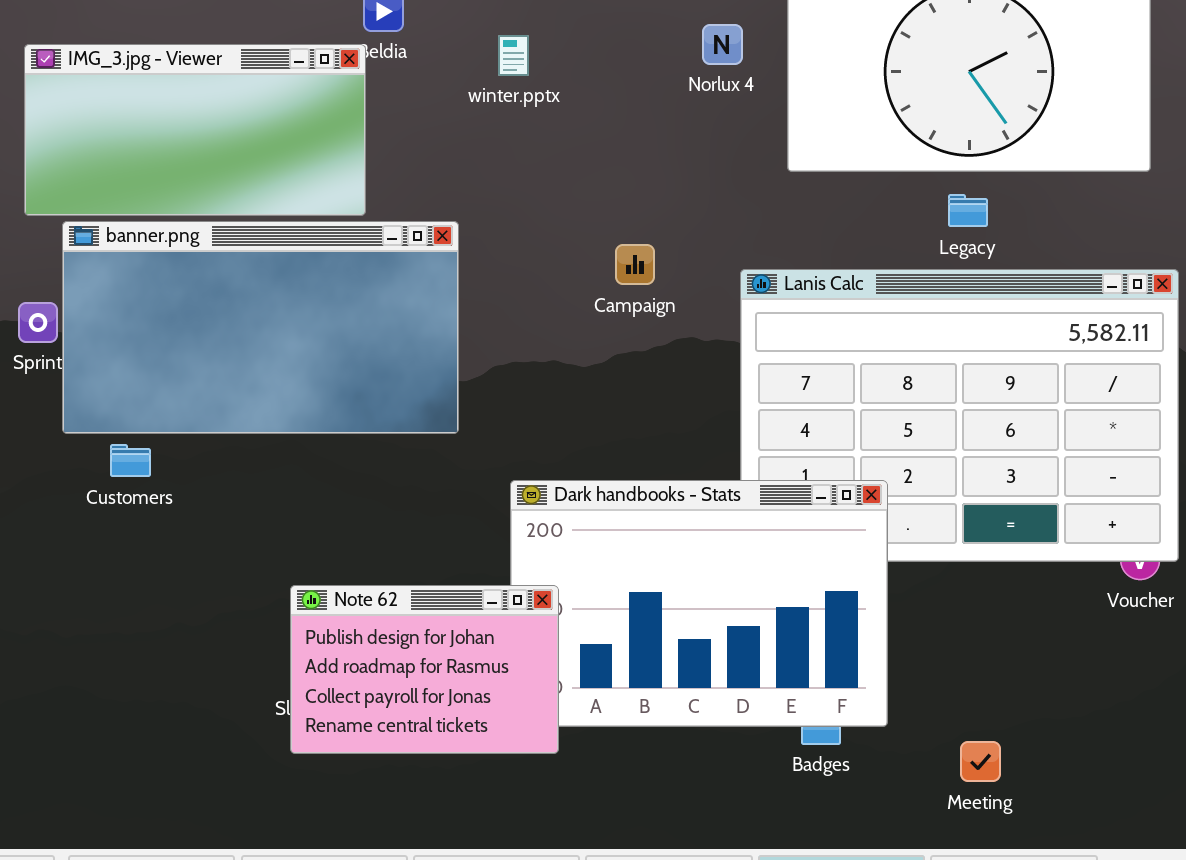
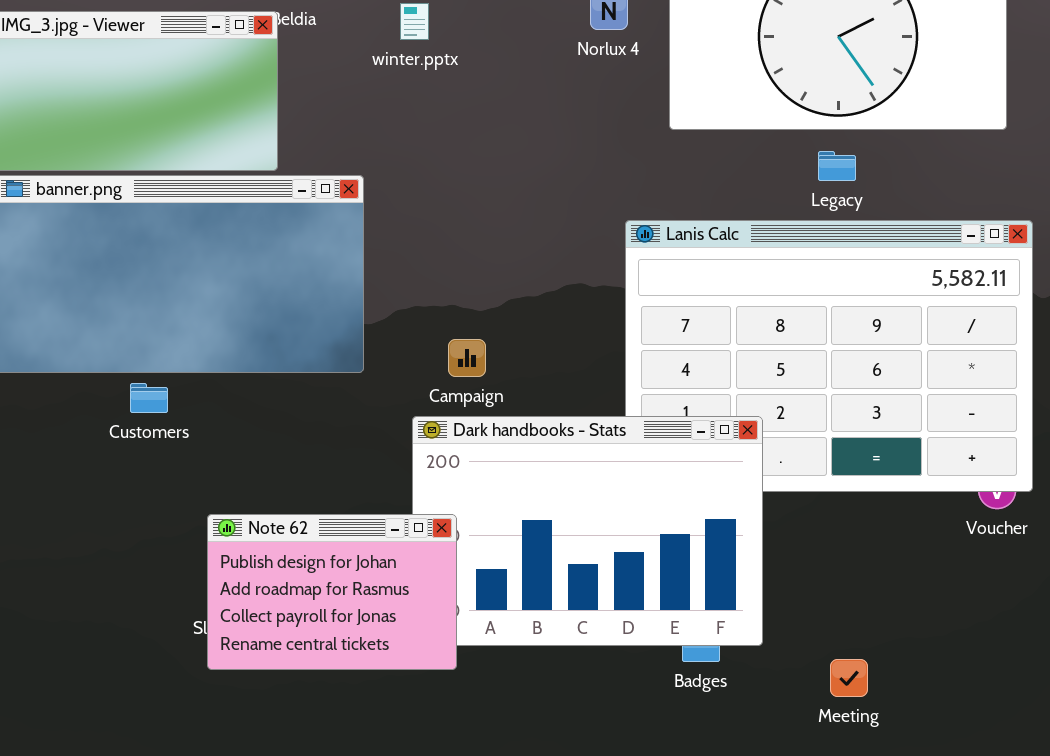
Campaign: [615,244,655,285] -> [448,339,486,377], moved
Customers: [110,444,151,477] -> [130,383,168,413], moved

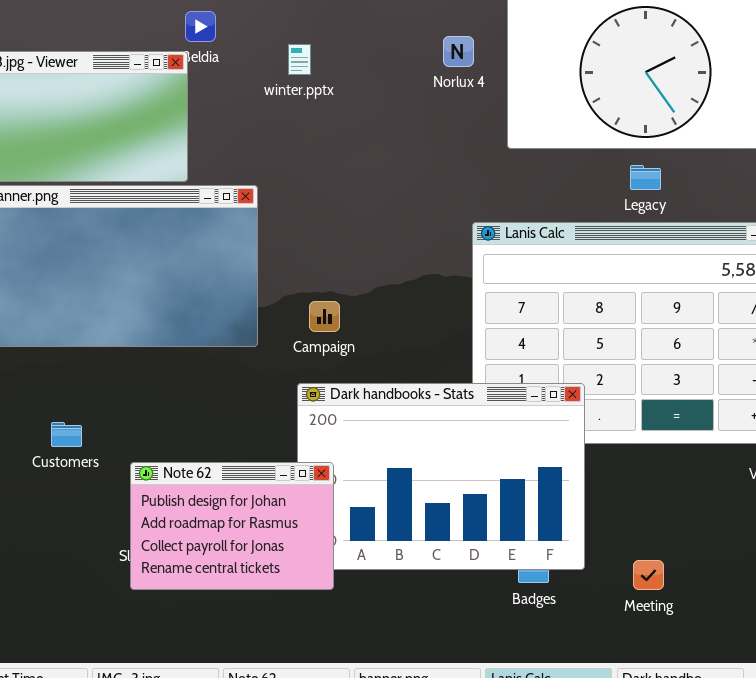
Campaign: [448,339,486,377] -> [309,301,340,332], moved
Customers: [130,383,168,413] -> [51,422,82,447], moved
Meeting: [830,659,868,697] -> [633,560,664,590], moved

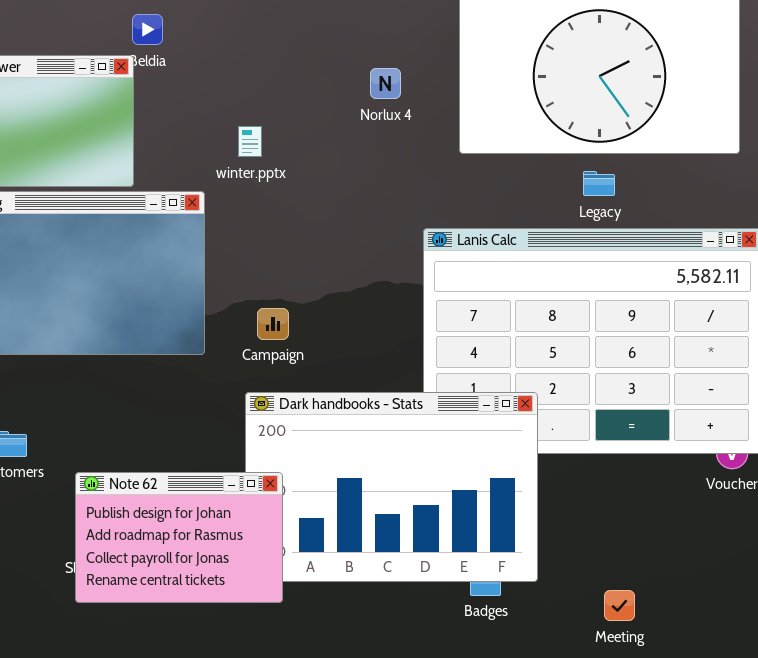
Norlux 4: [443,36,474,67] -> [370,68,401,99], moved
winter.pptx: [288,44,311,75] -> [238,126,262,157], moved
Meeting: [633,560,664,590] -> [604,590,635,621], moved

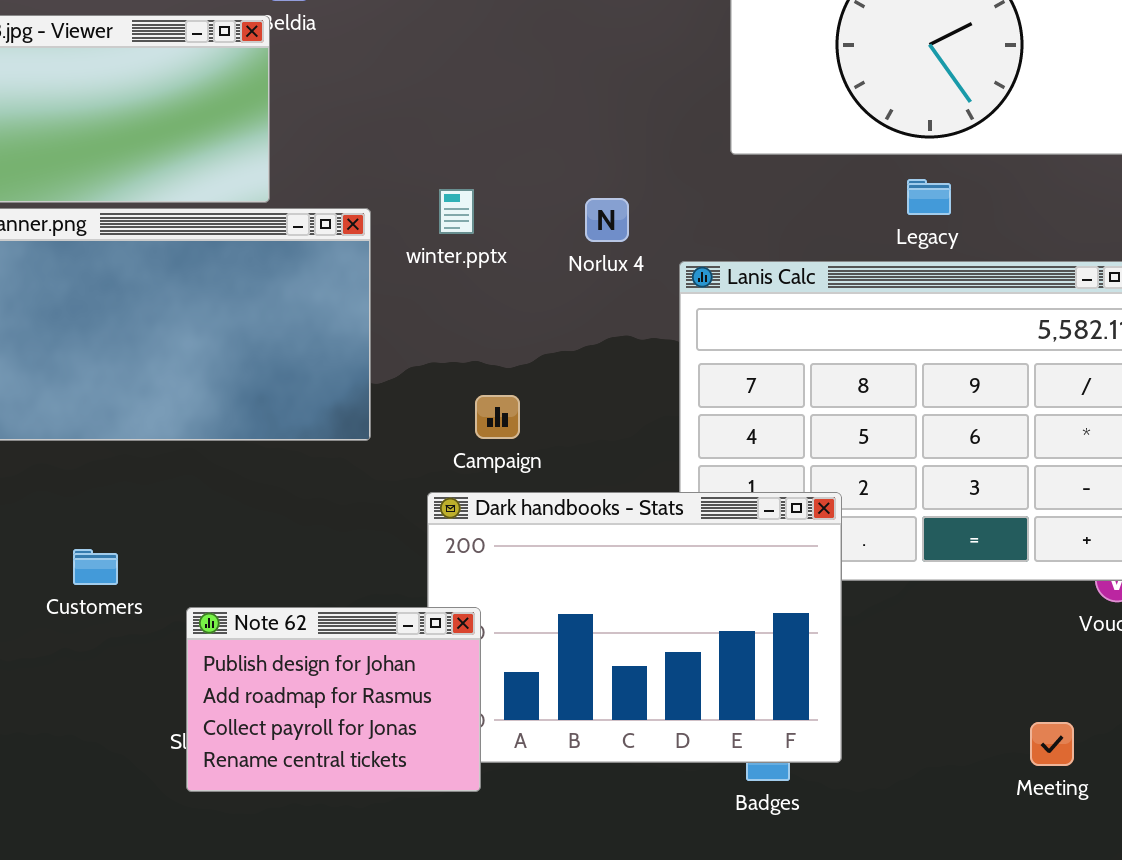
Norlux 4: [370,68,401,99] -> [585,198,629,242], moved
winter.pptx: [238,126,262,157] -> [439,189,474,234], moved
Campaign: [257,308,289,340] -> [475,395,520,439], moved
Meeting: [604,590,635,621] -> [1030,722,1074,766], moved

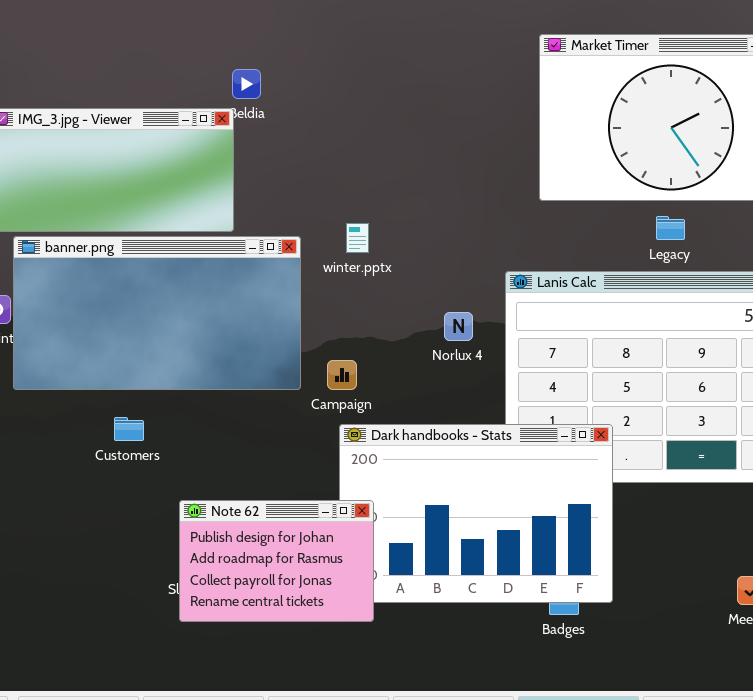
Norlux 4: [585,198,629,242] -> [444,312,473,341], moved
Campaign: [475,395,520,439] -> [327,360,357,390], moved
Customers: [73,549,118,585] -> [114,417,144,441], moved

